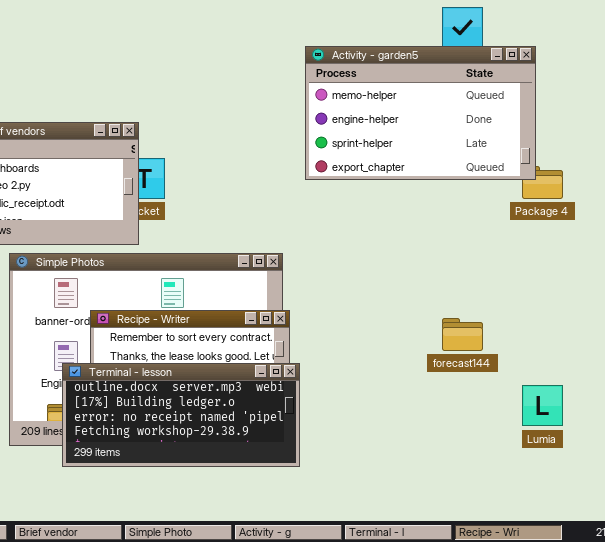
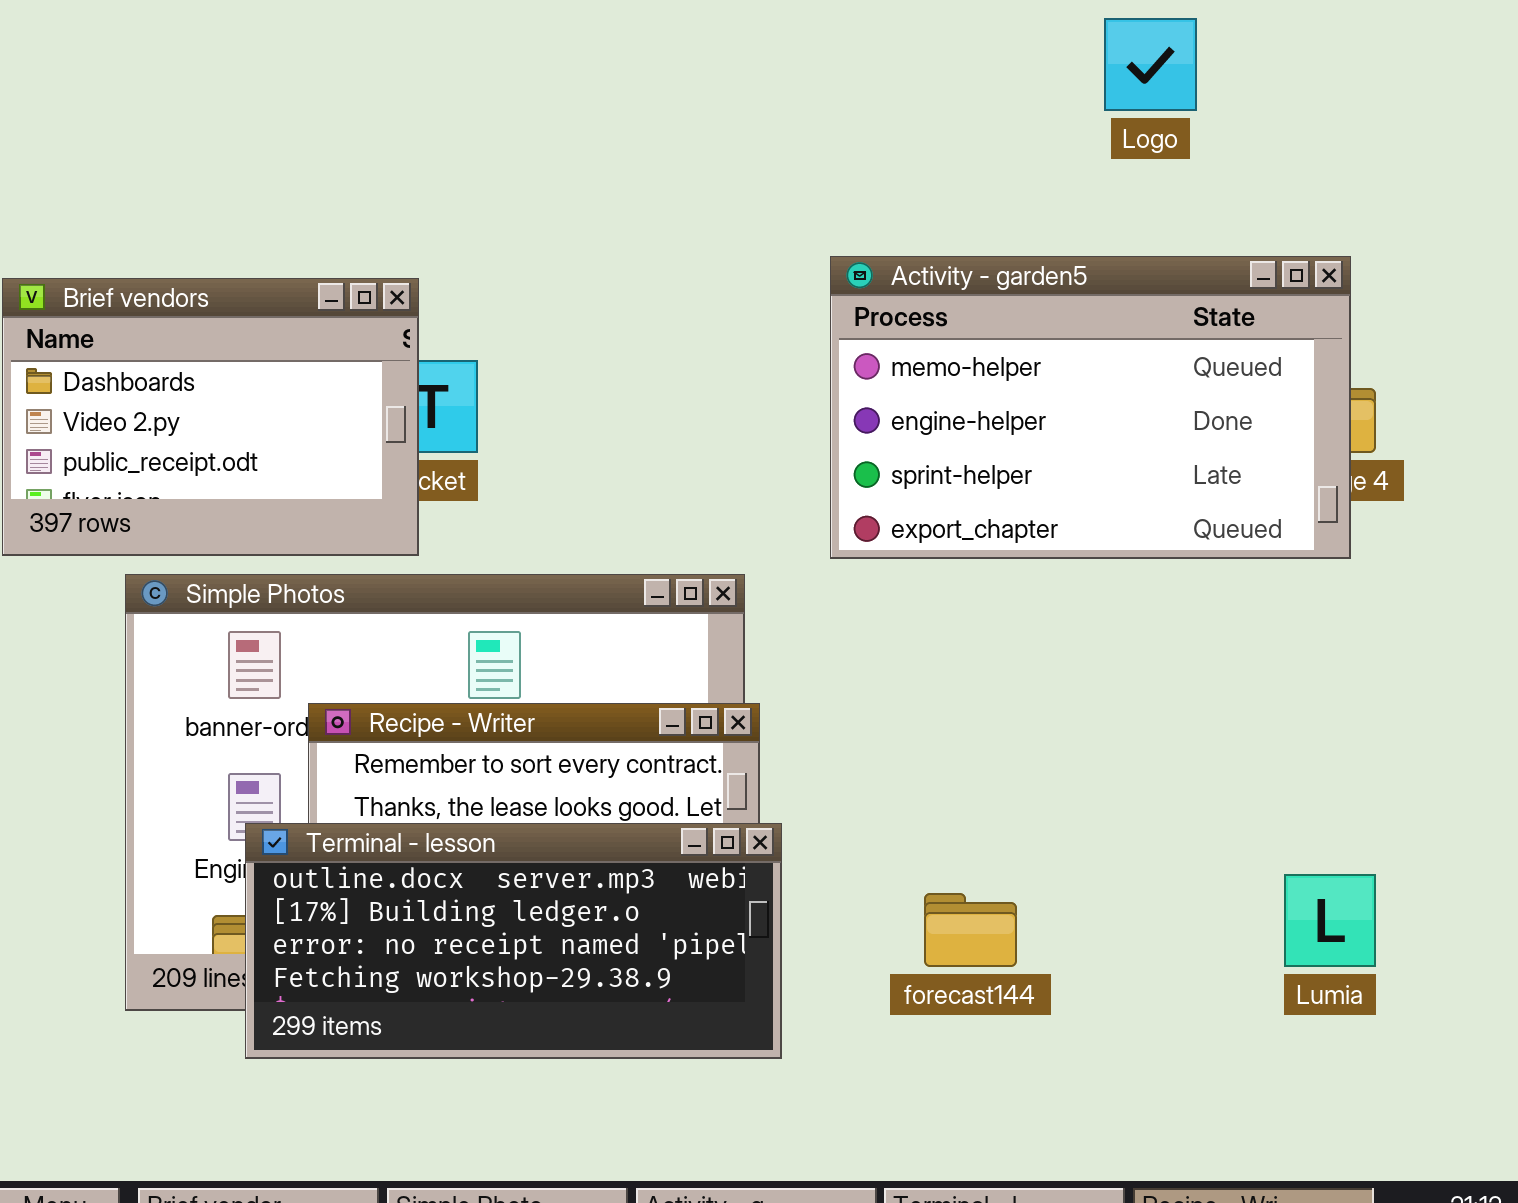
Activity - garden5: [305,46,536,180] -> [830,256,1351,559], moved
forecast144: [442,318,483,351] -> [924,893,1017,967], moved

